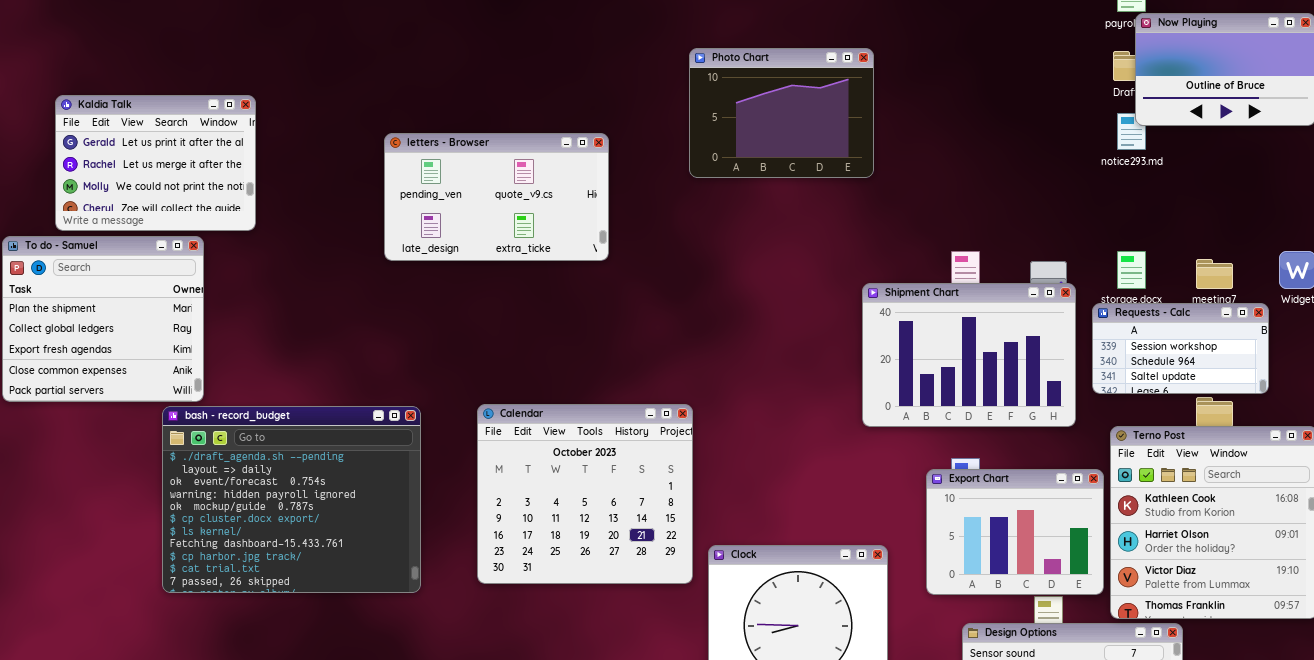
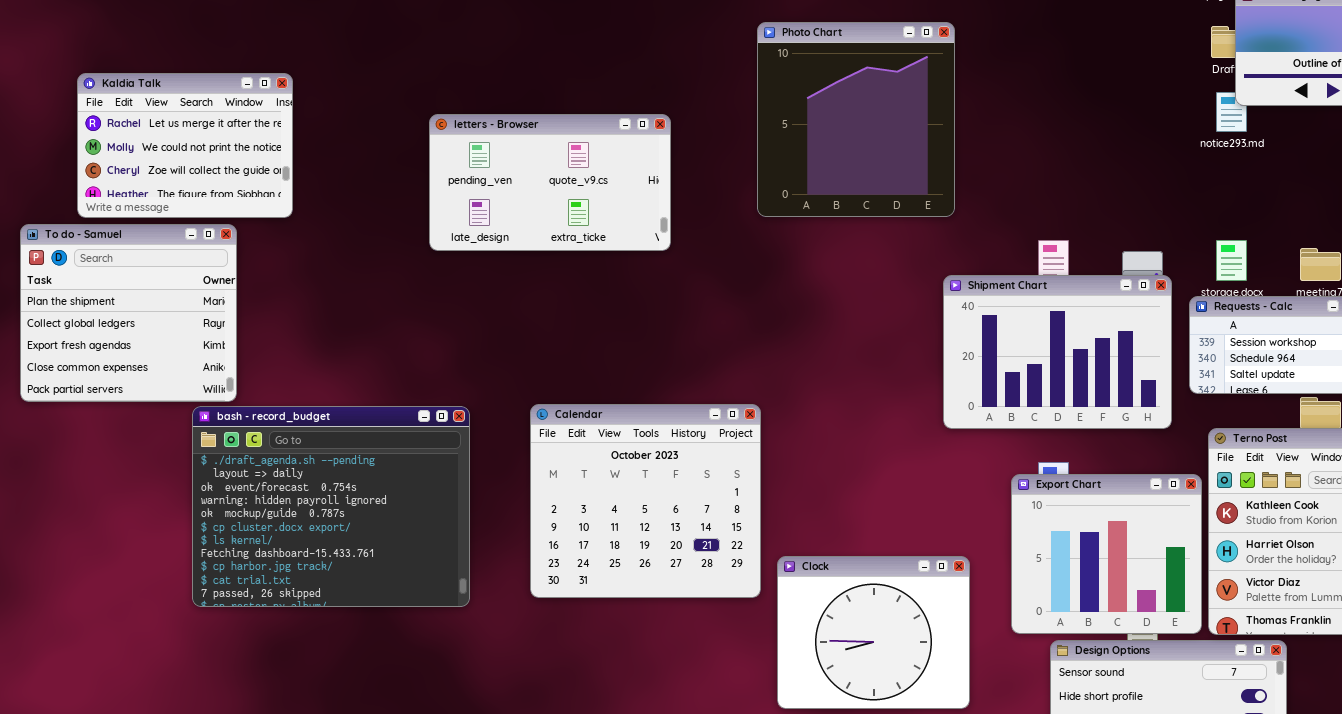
Photo Chart: [689,48,874,178] -> [757,22,955,217], resized
Kaldia Talk: [55,95,256,231] -> [77,73,293,218], scrolled down 1 row
Export Chart: [926,469,1104,595] -> [1011,474,1202,634], resized

